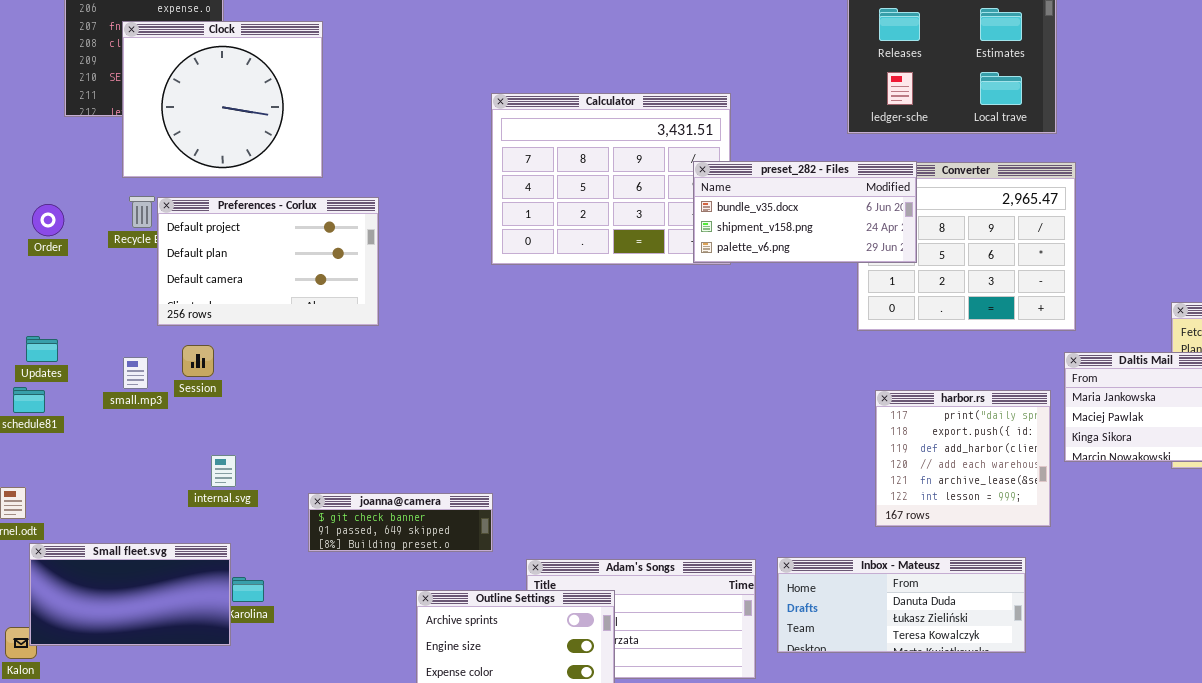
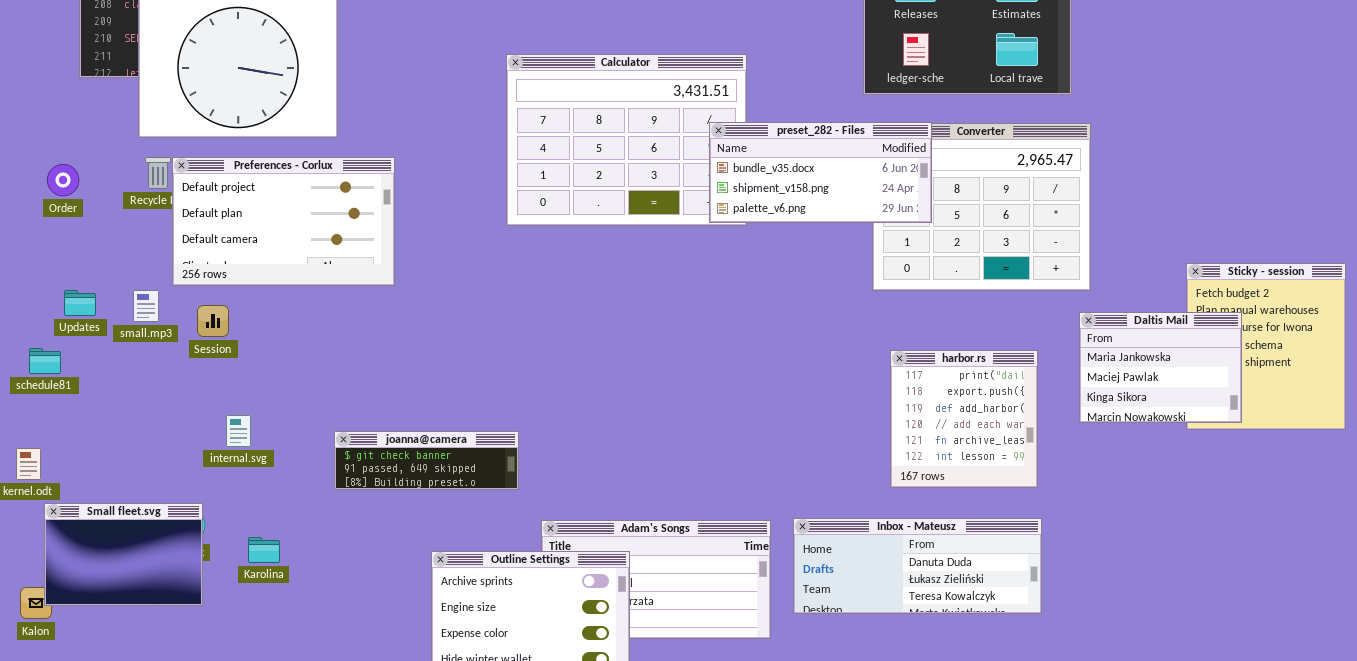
Updates: [26,336,58,362] -> [64,290,96,316], moved
small.mp3: [123,357,148,389] -> [133,290,159,322], moved
harbor.rs: [875,390,1051,527] -> [890,350,1038,488], resized
joanna@camera: [308,493,493,552] -> [334,431,519,490], moved
Small fleet.svg: [29,543,231,646] -> [44,503,203,606], resized

